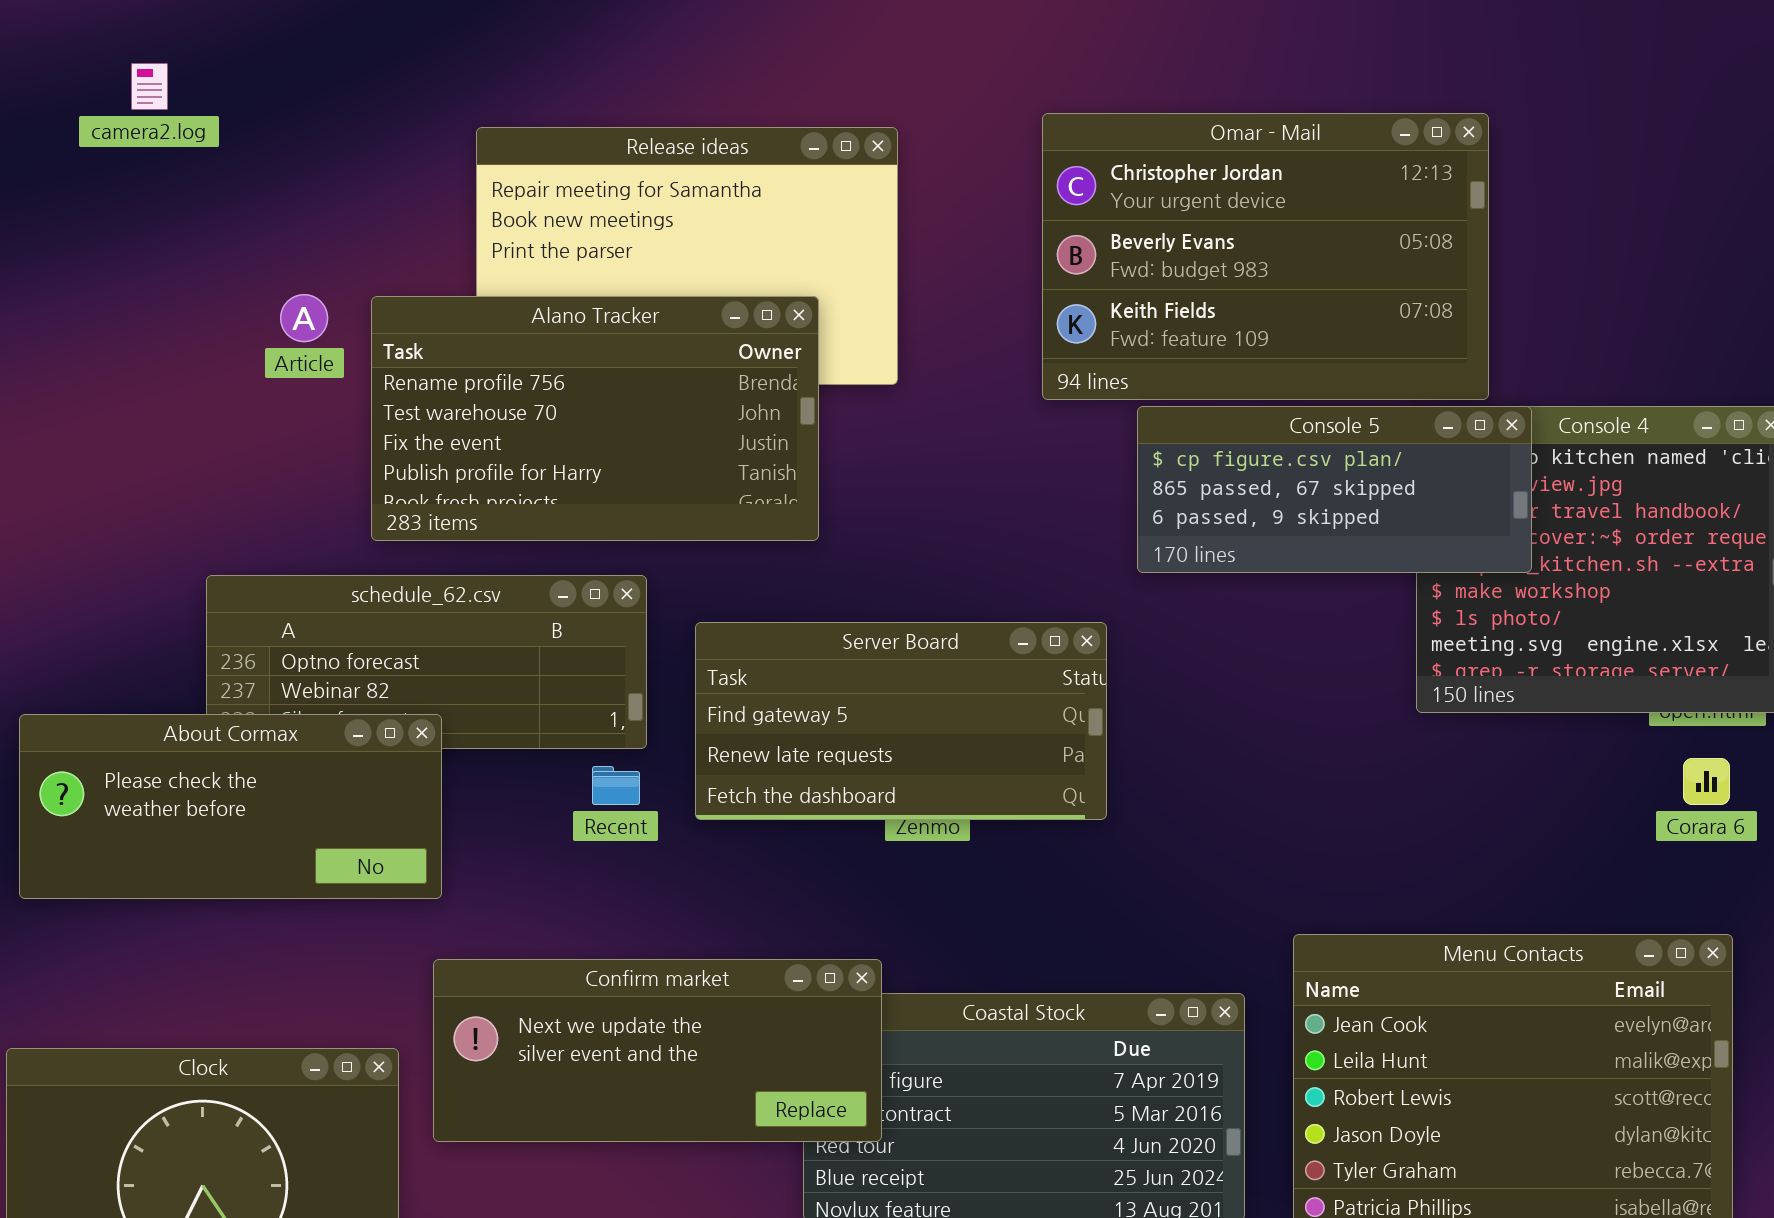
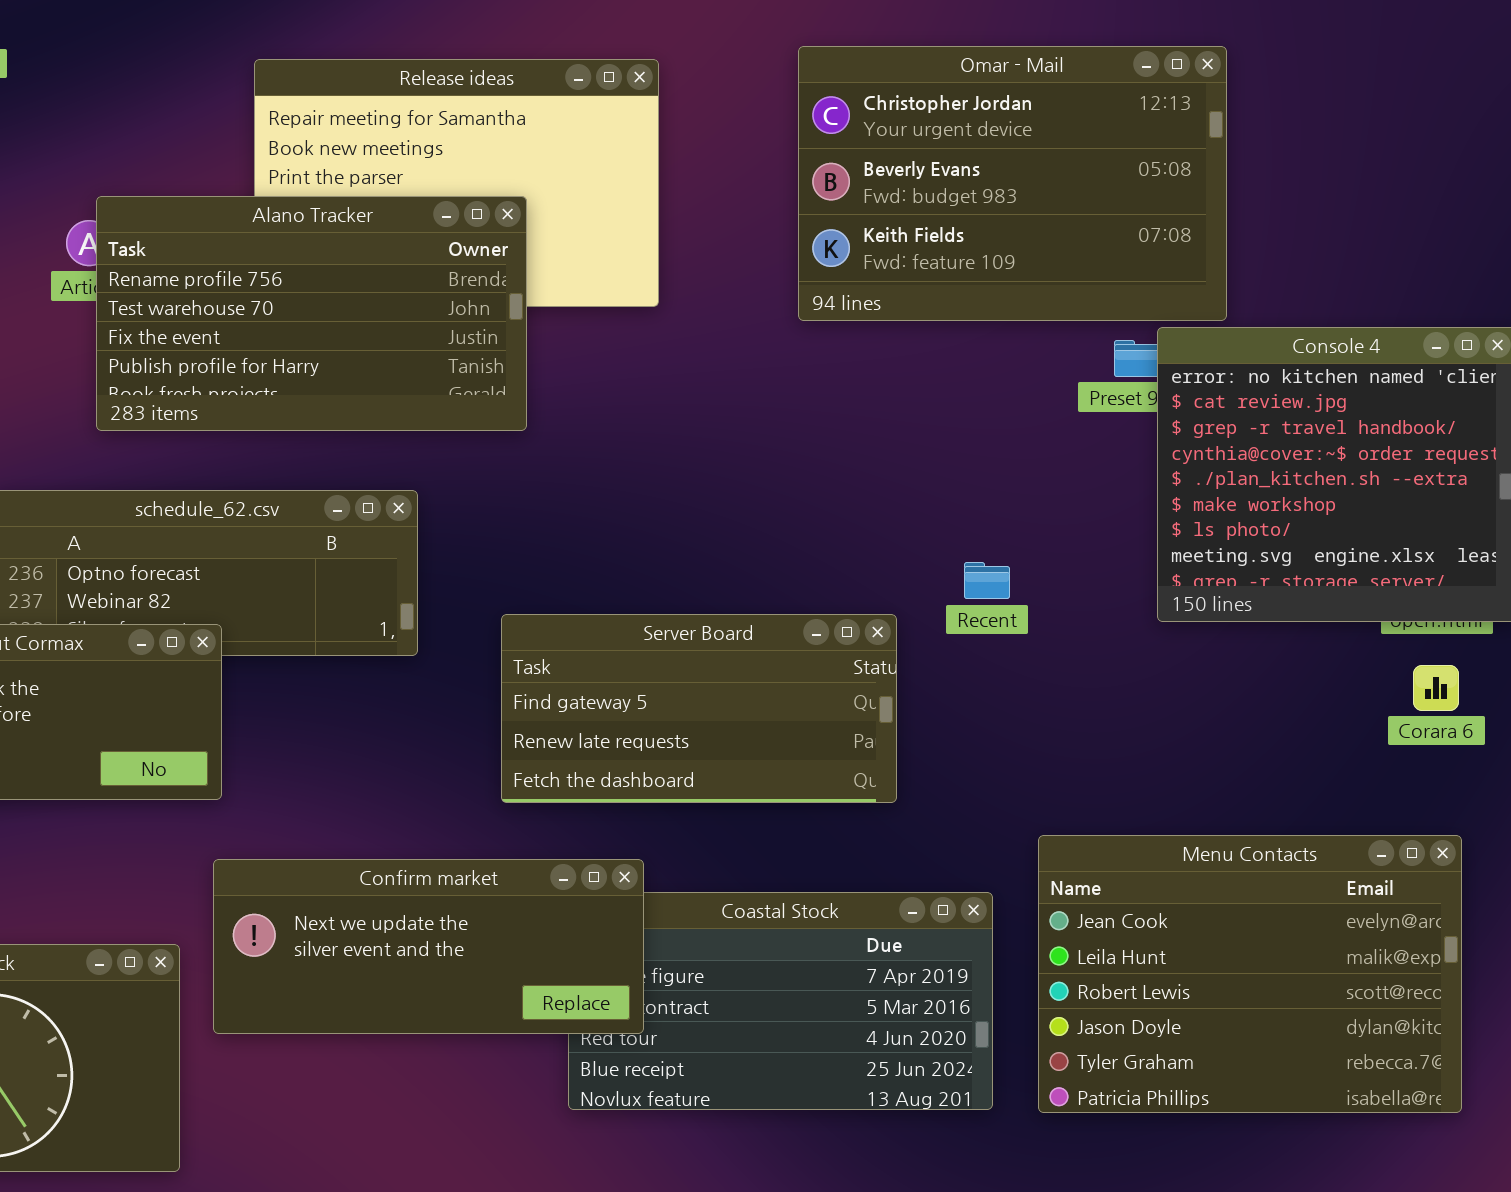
Alano Tracker: [371,296,819,541] -> [96,196,527,431], moved
Console 5: [1137,406,1532,573] -> none, closed
Server Board: [695,622,1107,820] -> [501,614,897,803], moved
Recent: [592,766,640,805] -> [964,562,1010,599], moved

